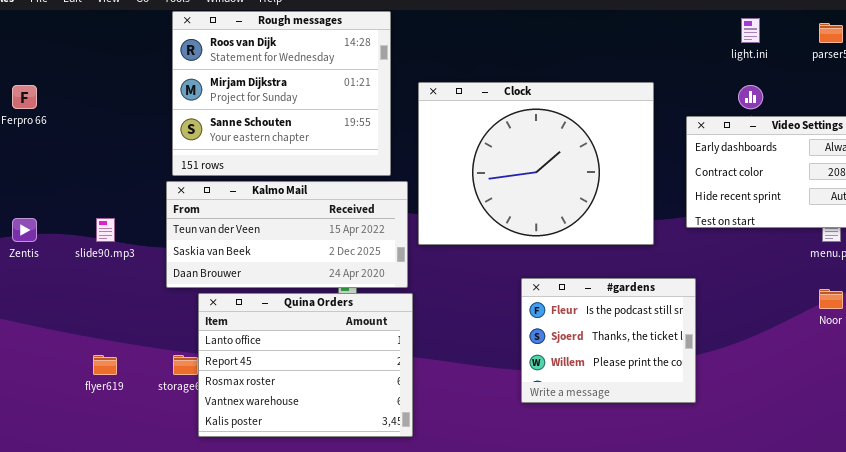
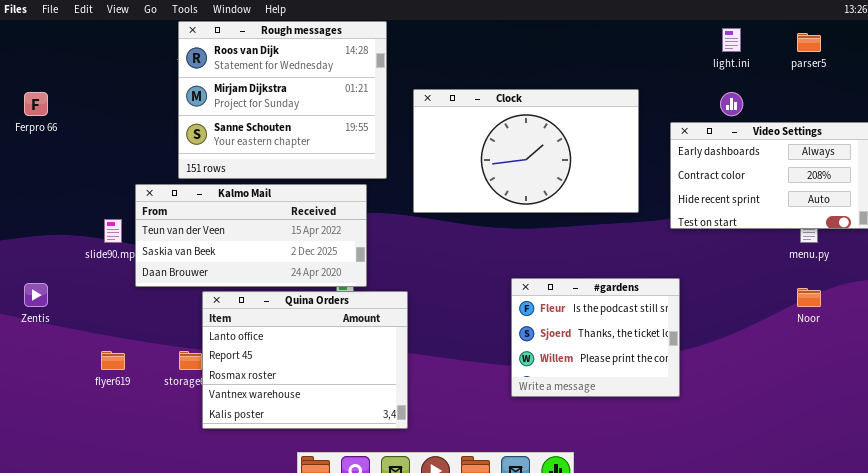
Clock: [418,82,654,245] -> [413,89,639,213], resized
Kalmo Mail: [166,181,408,288] -> [135,184,367,287], moved
Zentis: [12,218,37,242] -> [24,283,48,307], moved

